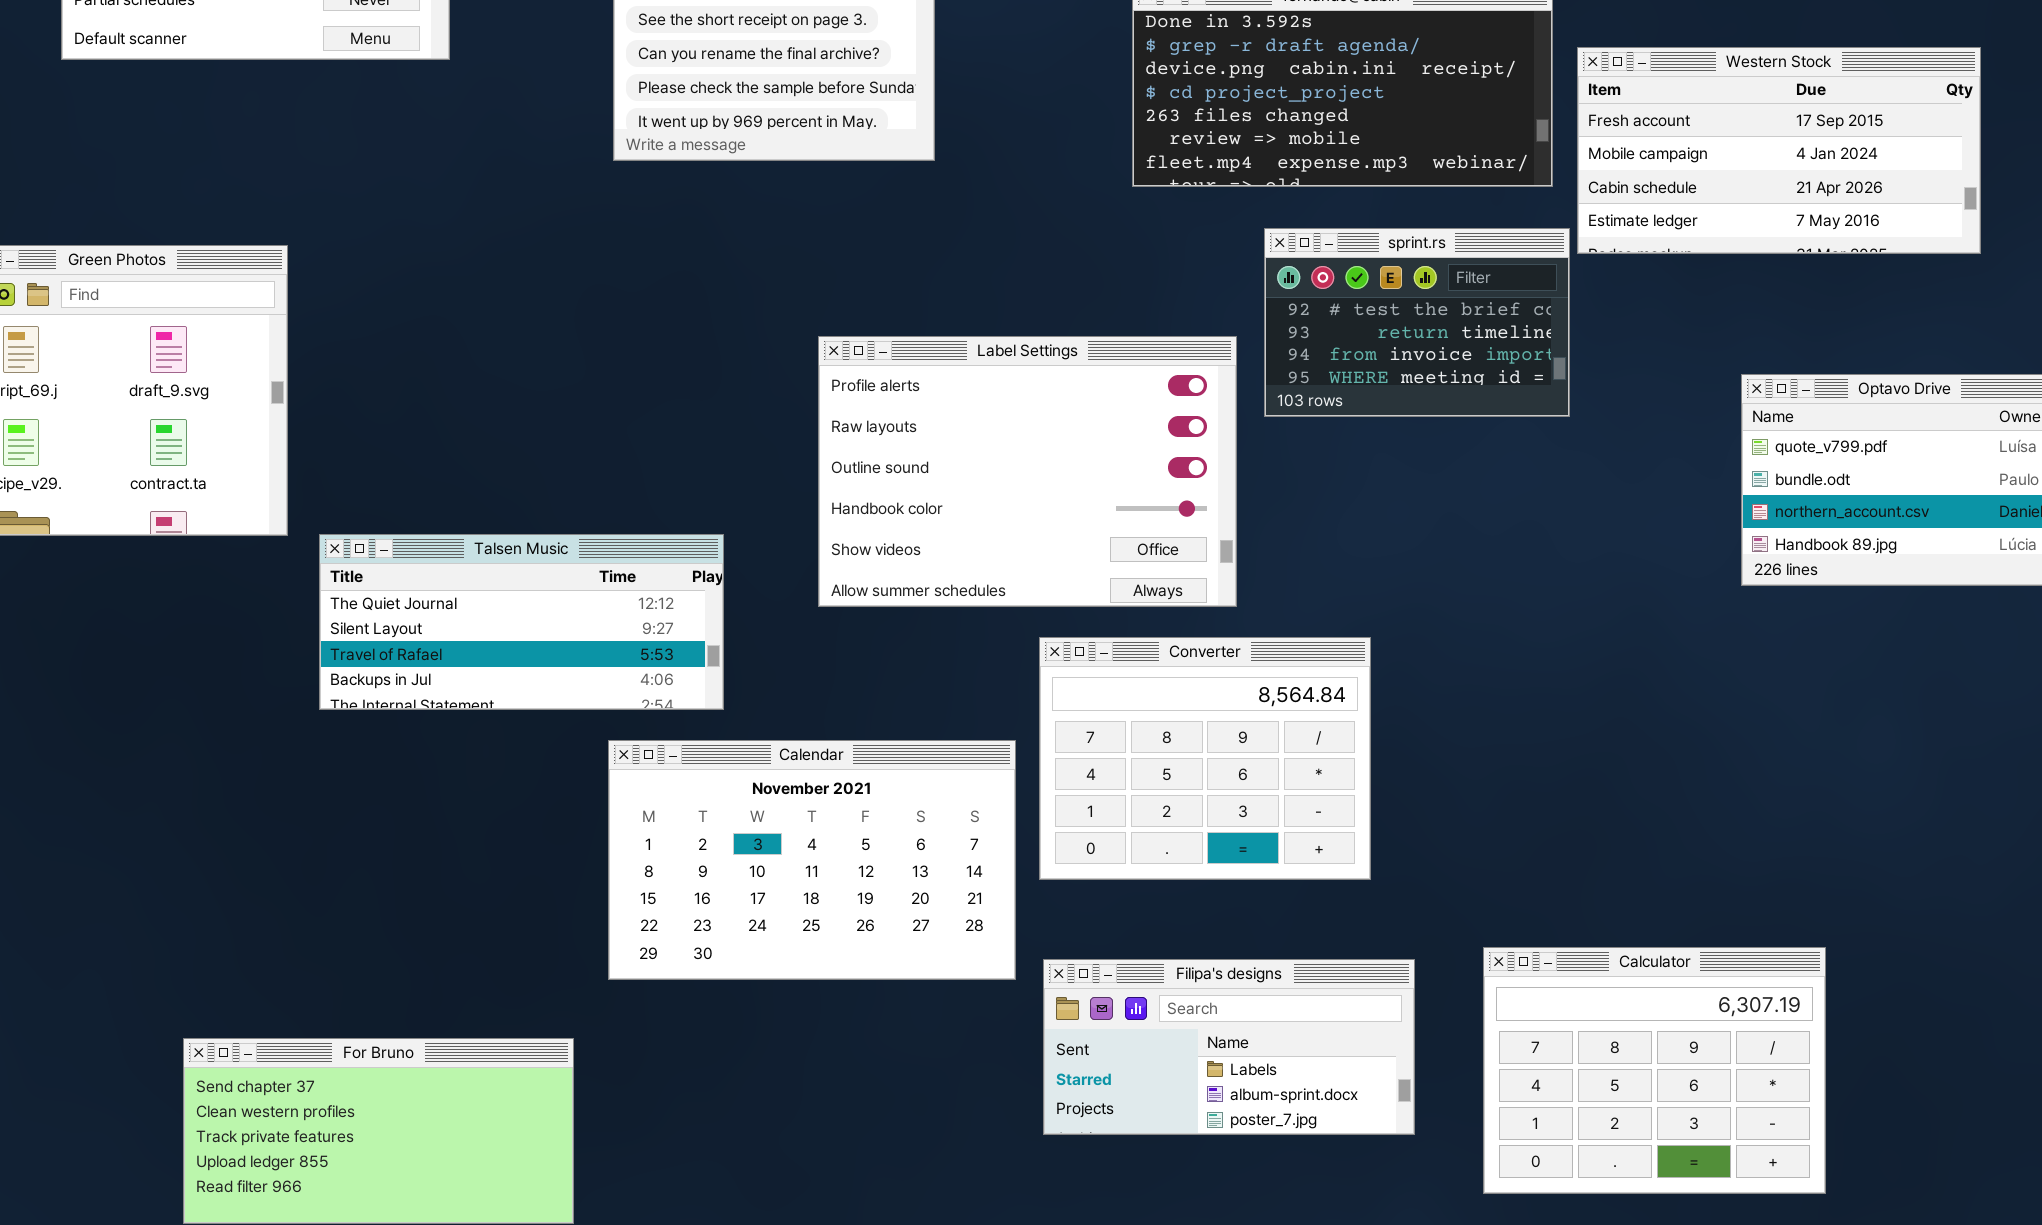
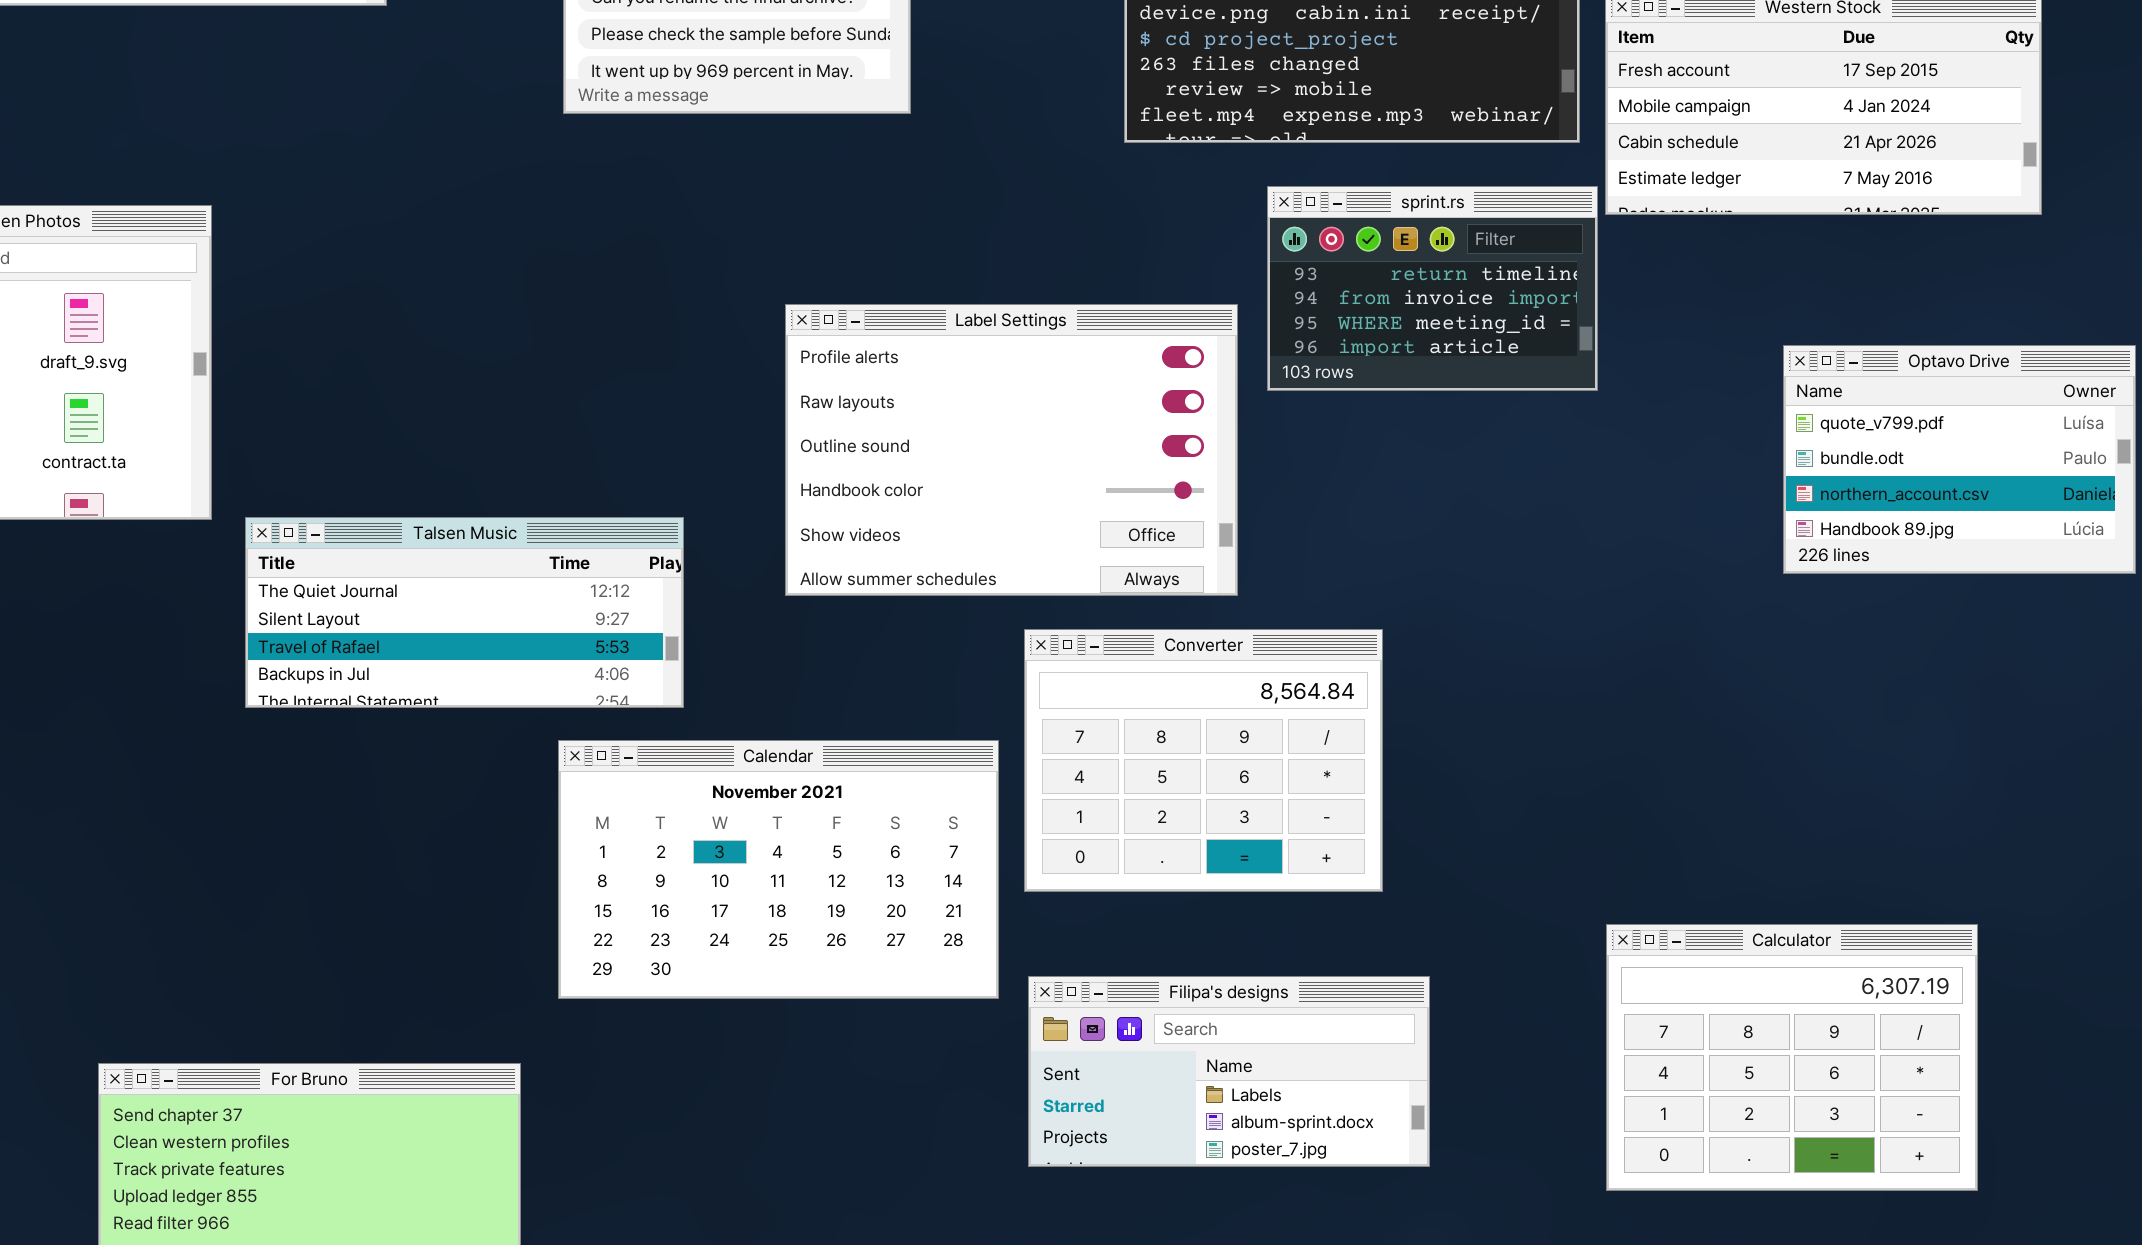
sprint.rs: [1264,228,1570,417] -> [1267,186,1598,391], scrolled down 1 row
Calculator: [1483,947,1826,1194] -> [1606,924,1978,1191], moved

